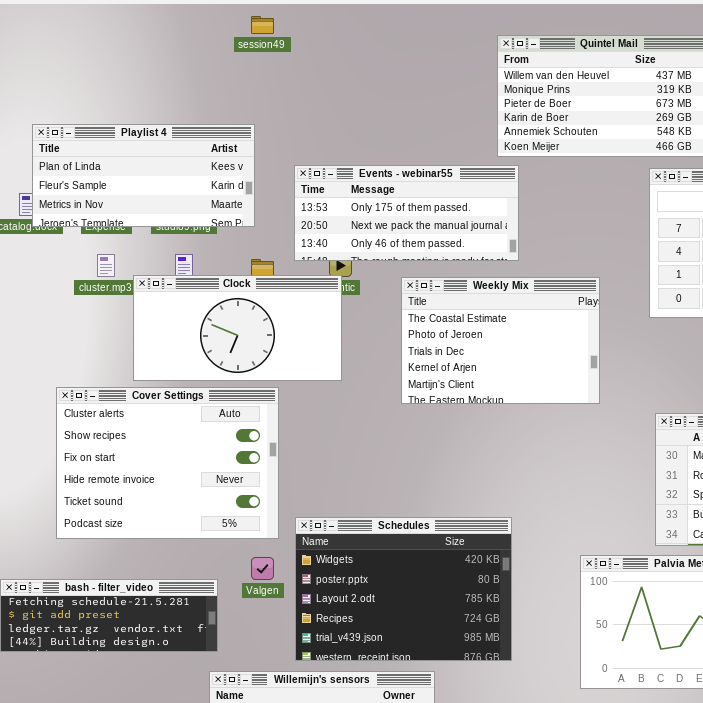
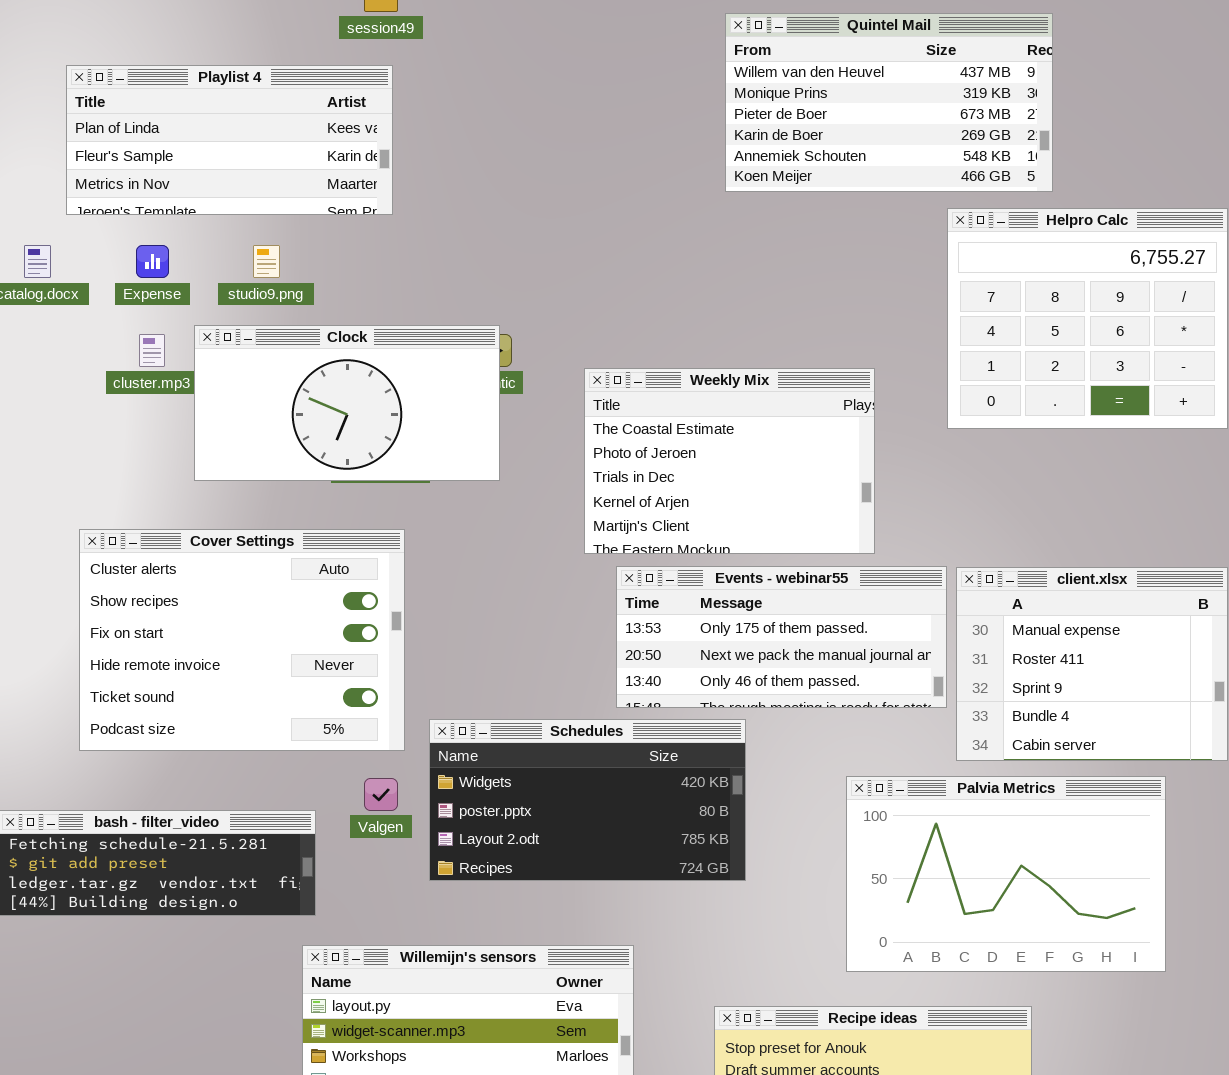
Playlist 4: [32,124,255,227] -> [66,65,393,215], moved
Events - webinar55: [294,165,519,261] -> [616,566,947,708], moved
Clock: [133,275,342,381] -> [194,325,500,481], moved
Schedules: [295,517,512,661] -> [429,719,746,881], resized

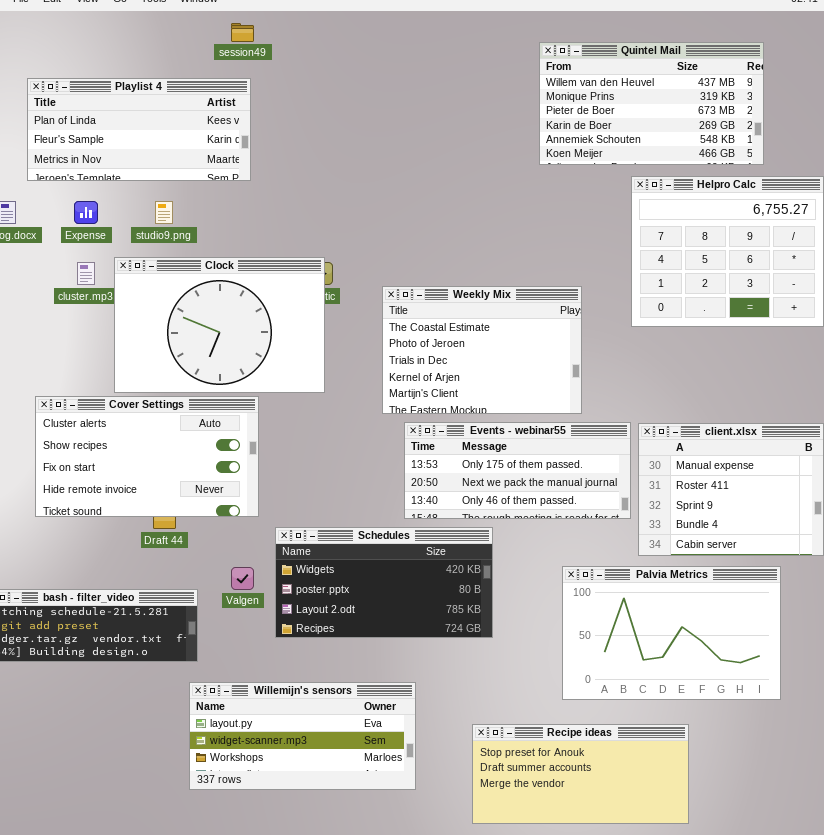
Quintel Mail: [725,13,1053,192] -> [539,42,764,165], moved
Clock: [194,325,500,481] -> [114,257,325,393], resized
Cover Settings: [79,529,405,751] -> [35,396,259,517], resized

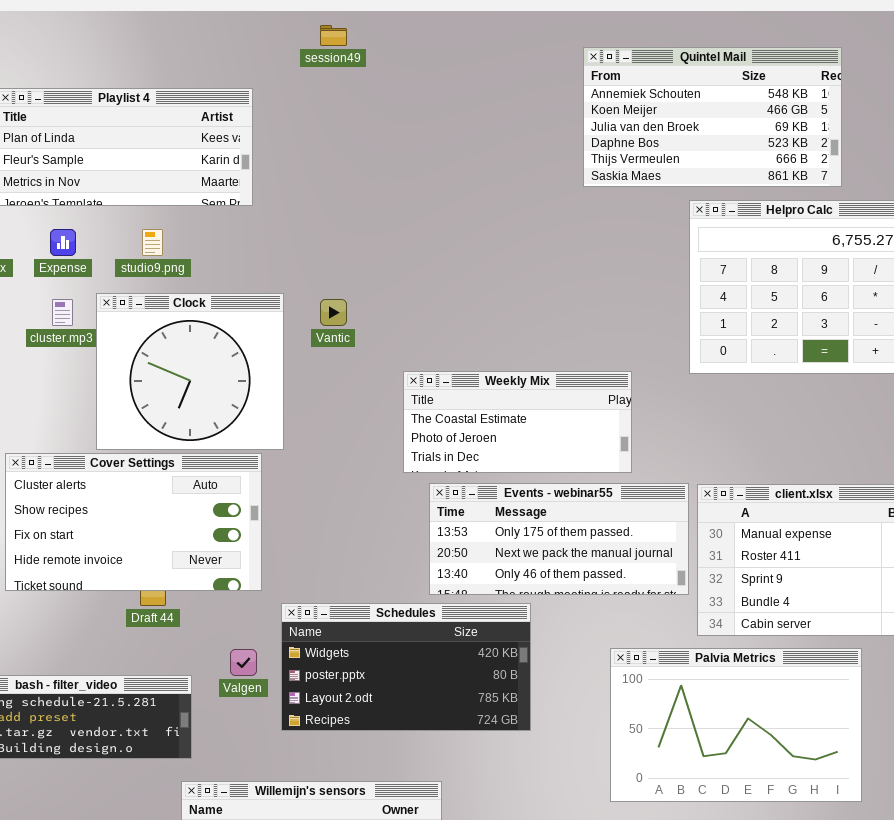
session49: [231,23,254,42] -> [320,25,347,46], moved
Quintel Mail: [539,42,764,165] -> [583,47,842,187], scrolled down 4 rows
Clock: [114,257,325,393] -> [96,293,284,450], resized
Weekly Mix: [382,286,582,414] -> [403,371,632,473], resized

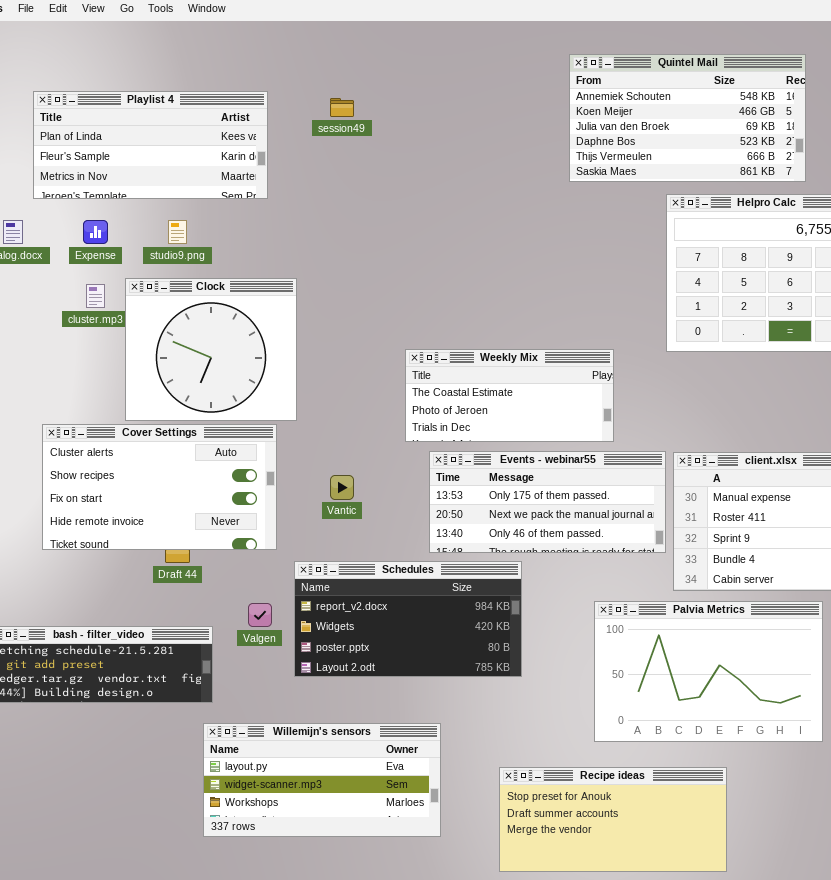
session49: [320,25,347,46] -> [330,98,354,117], moved
Vantic: [320,299,347,326] -> [330,475,354,500], moved
Schedules: [281,603,531,731] -> [294,561,522,677], scrolled up 1 row

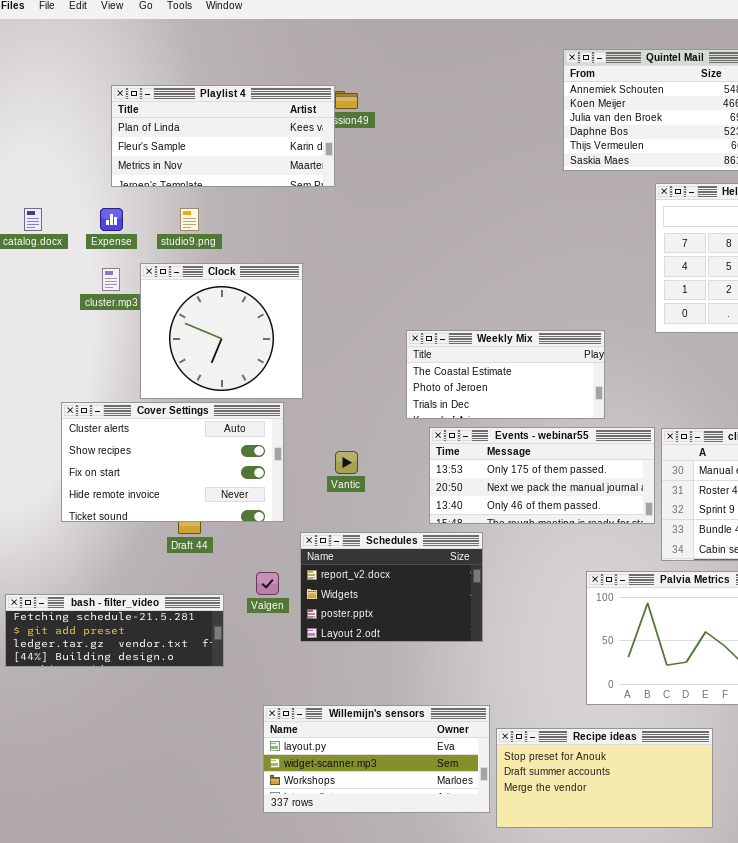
Playlist 4: [33,91,268,199] -> [111,85,335,187], moved
Schedules: [294,561,522,677] -> [300,532,483,642], resized
Willemijn's sensors: [203,723,441,837] -> [263,705,490,813], moved

